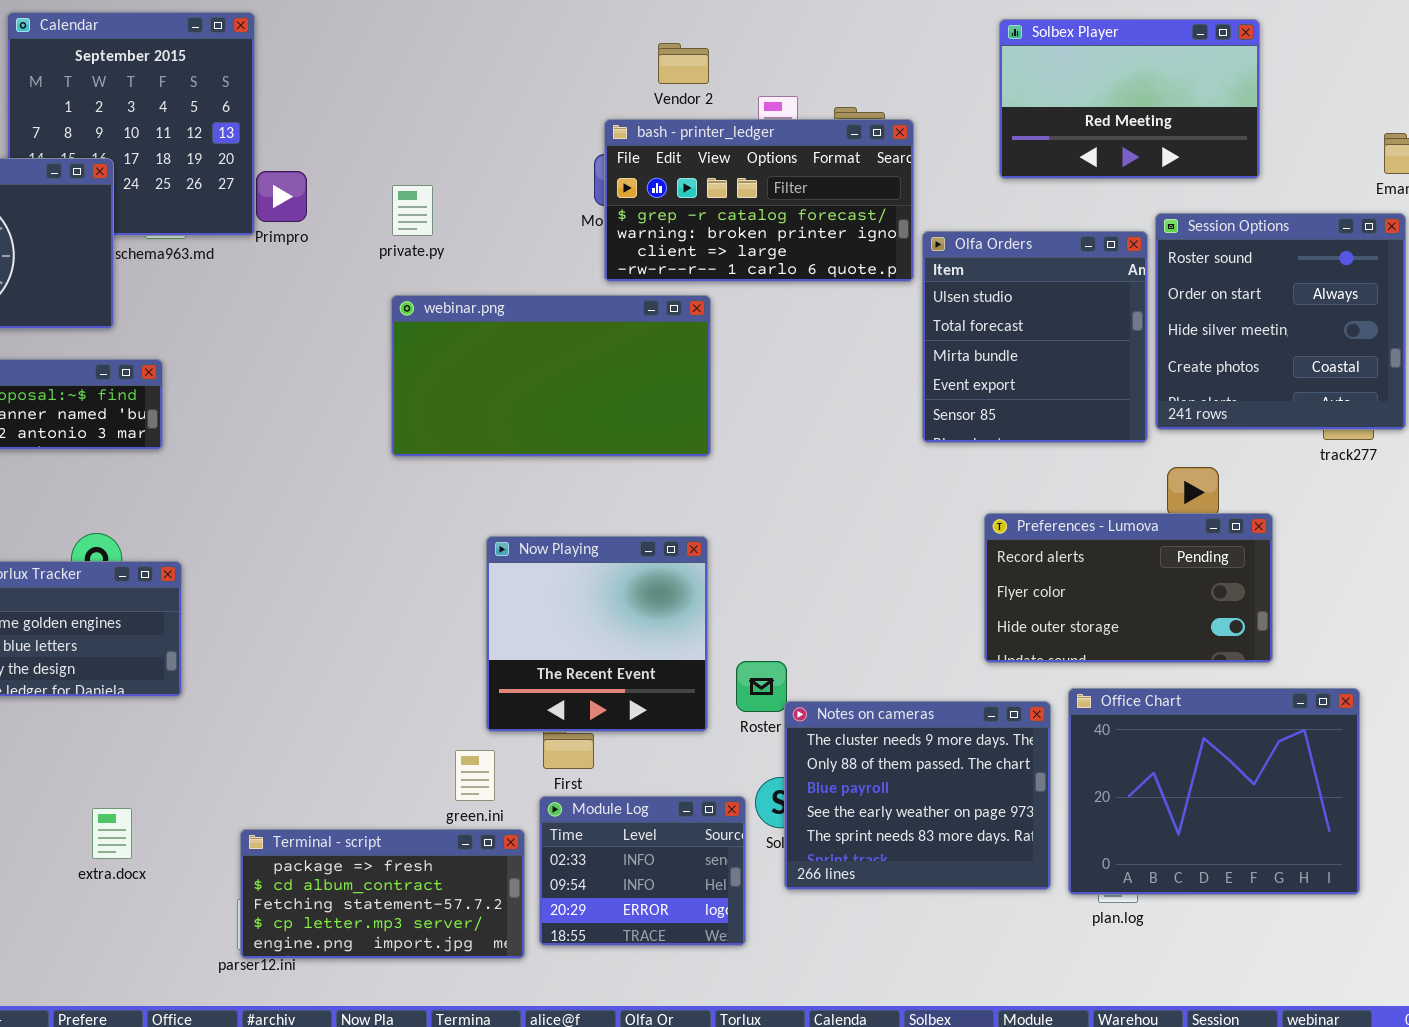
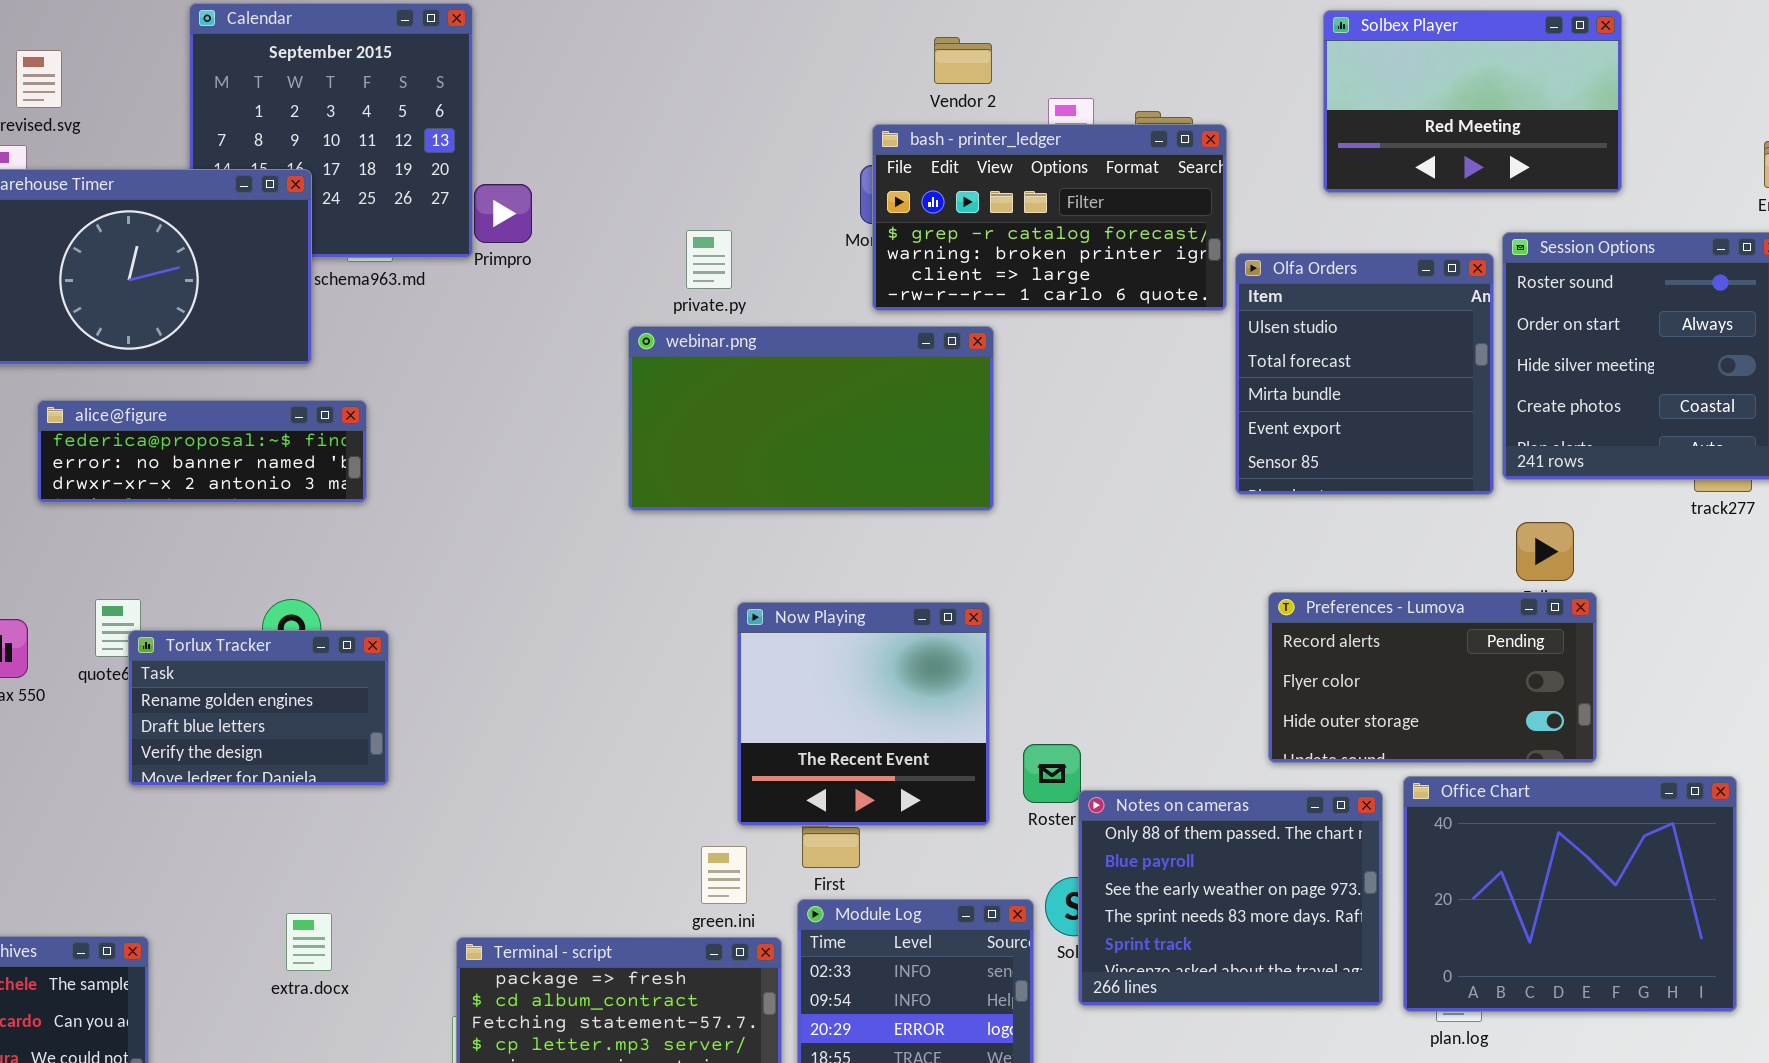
private.py: [392,185,433,236] -> [686,230,732,289], moved
Preferences - Lumova: [984,513,1273,663] -> [1268,592,1597,763], moved
Notes on cameras: [784,701,1051,890] -> [1078,790,1383,1006], scrolled down 1 row

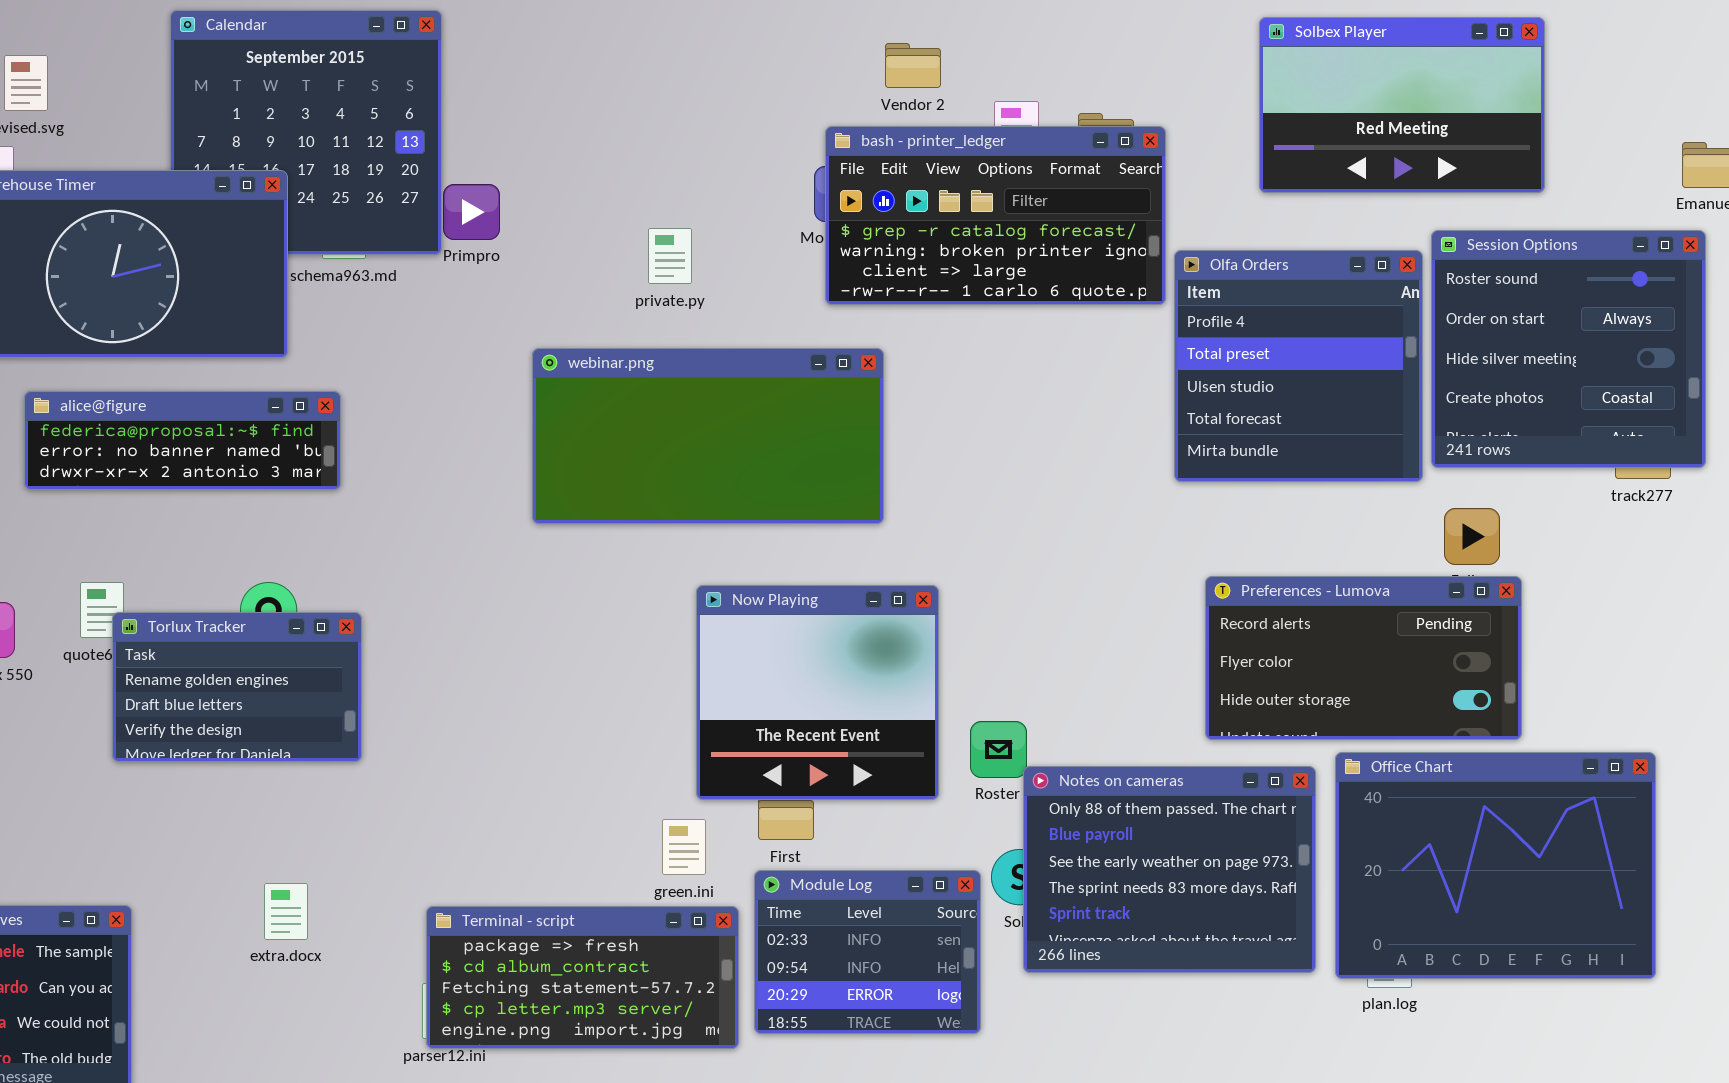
Olfa Orders: [1235,253,1494,495] -> [1174,250,1423,482], scrolled up 2 rows
webinar.png: [628,326,994,511] -> [532,348,884,524], moved

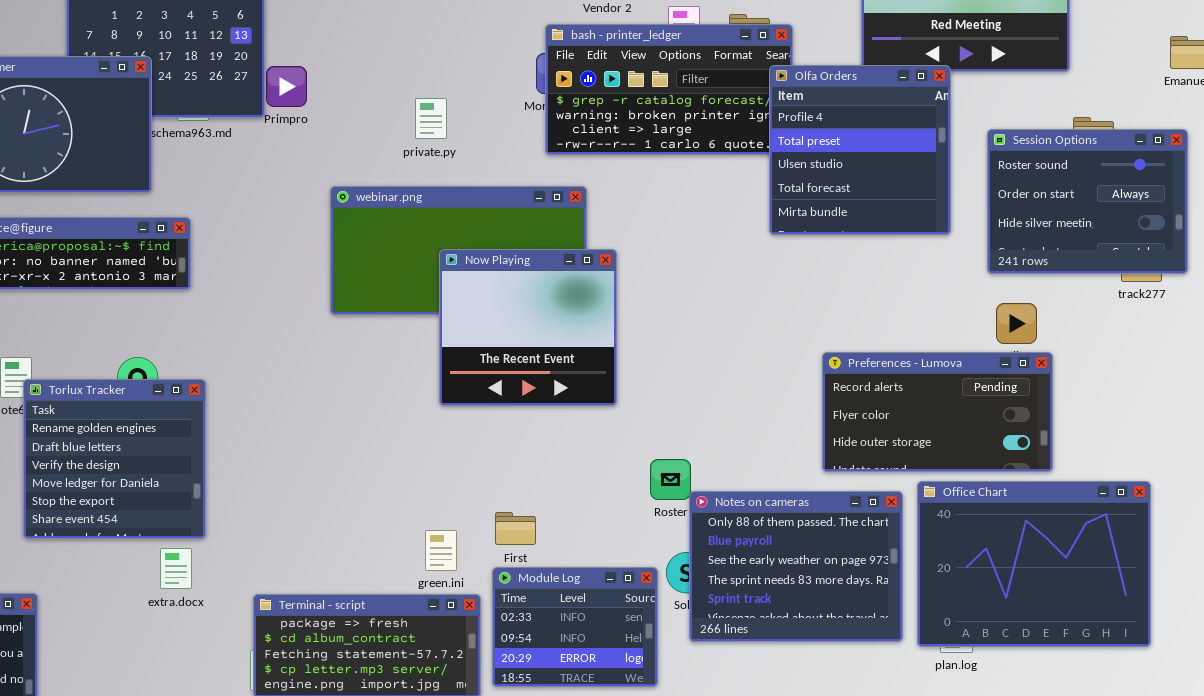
Session Options: [1431,230,1706,468] -> [987,129,1188,274], resized
Olfa Orders: [1174,250,1423,482] -> [769,65,951,235], moved
Now Playing: [696,585,939,800] -> [439,249,617,406], moved
Torlux Tracker: [112,612,362,762] -> [23,379,206,539], resized
extra.docx: [264,883,308,940] -> [160,548,192,589], moved

